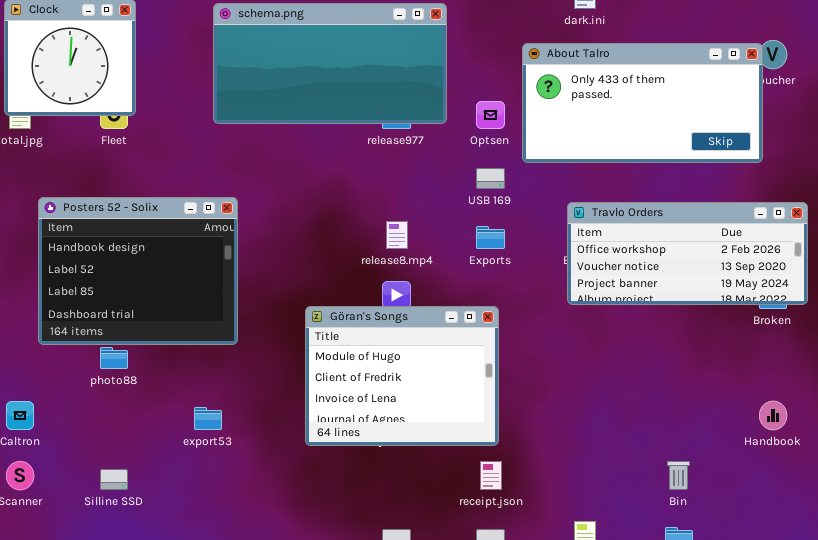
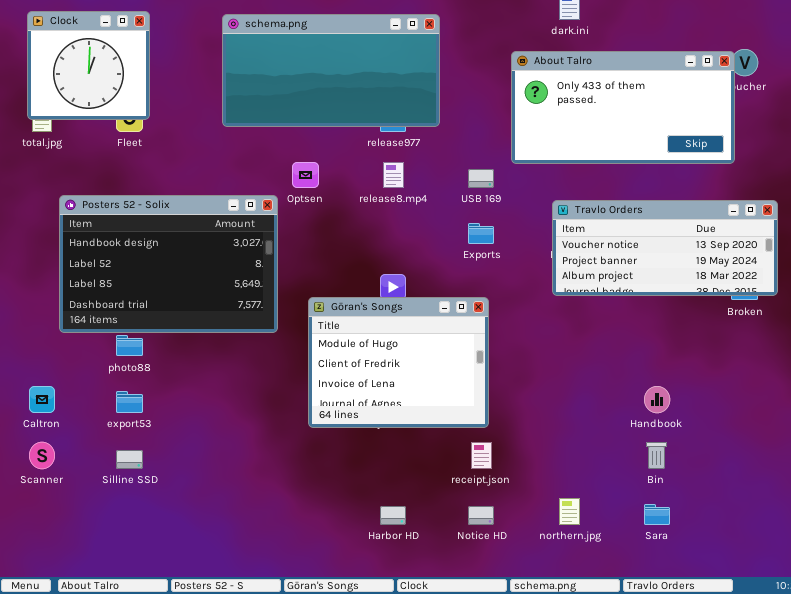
Optsen: [476,101,505,129] -> [292,162,319,188], moved
Posters 52 - Solix: [38,197,238,345] -> [59,195,278,333], resized
Travlo Orders: [567,202,808,305] -> [552,200,778,296], scrolled down 1 row
release8.mp4: [386,221,408,249] -> [383,162,404,188], moved
Handbook: [759,401,787,430] -> [644,386,670,413], moved
export53: [194,407,222,430] -> [116,391,143,413], moved

